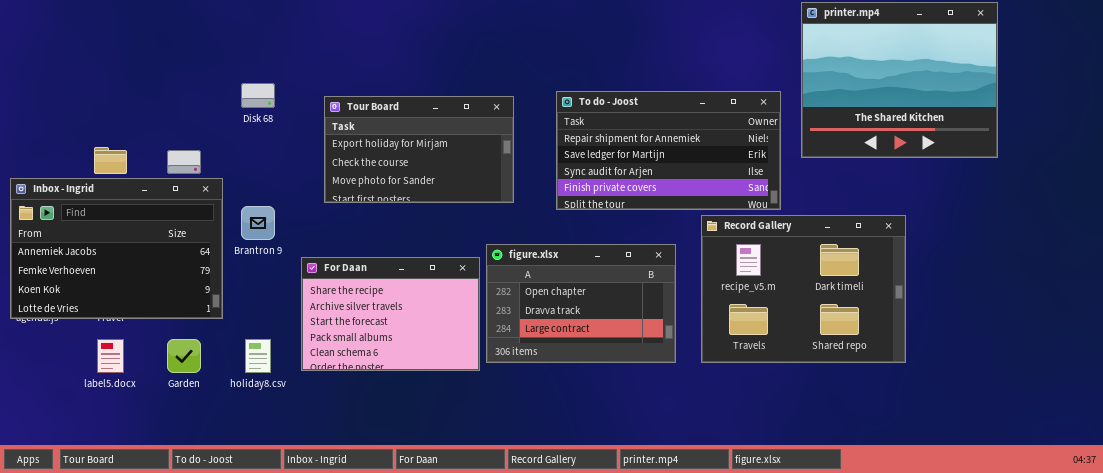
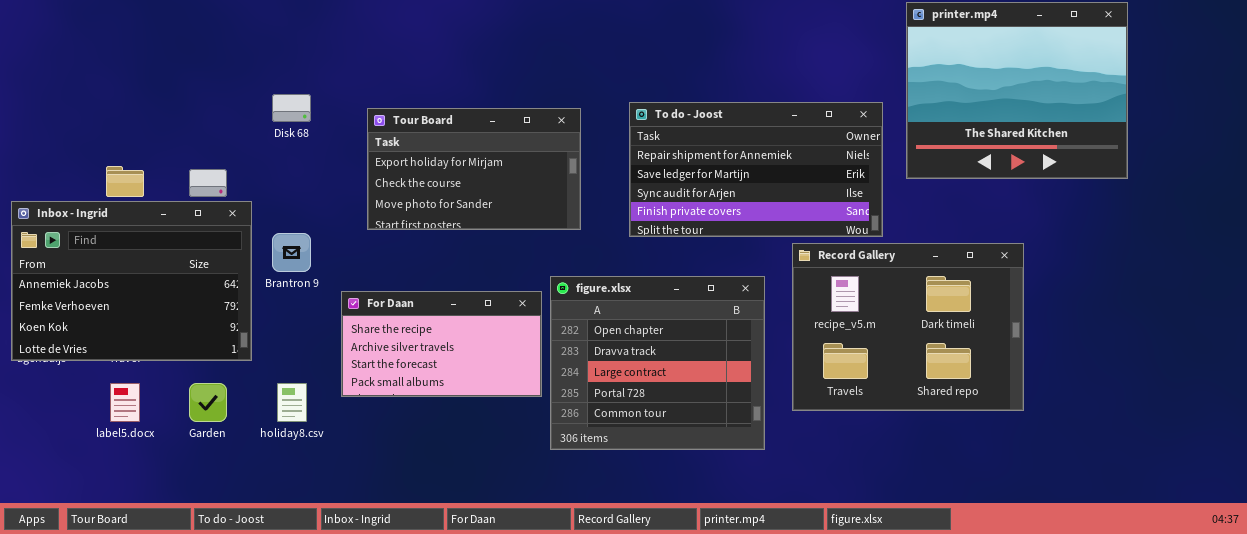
figure.xlsx: [486,244,676,363] -> [550,276,765,450], resized
For Daan: [301,257,480,371] -> [341,291,542,397], resized

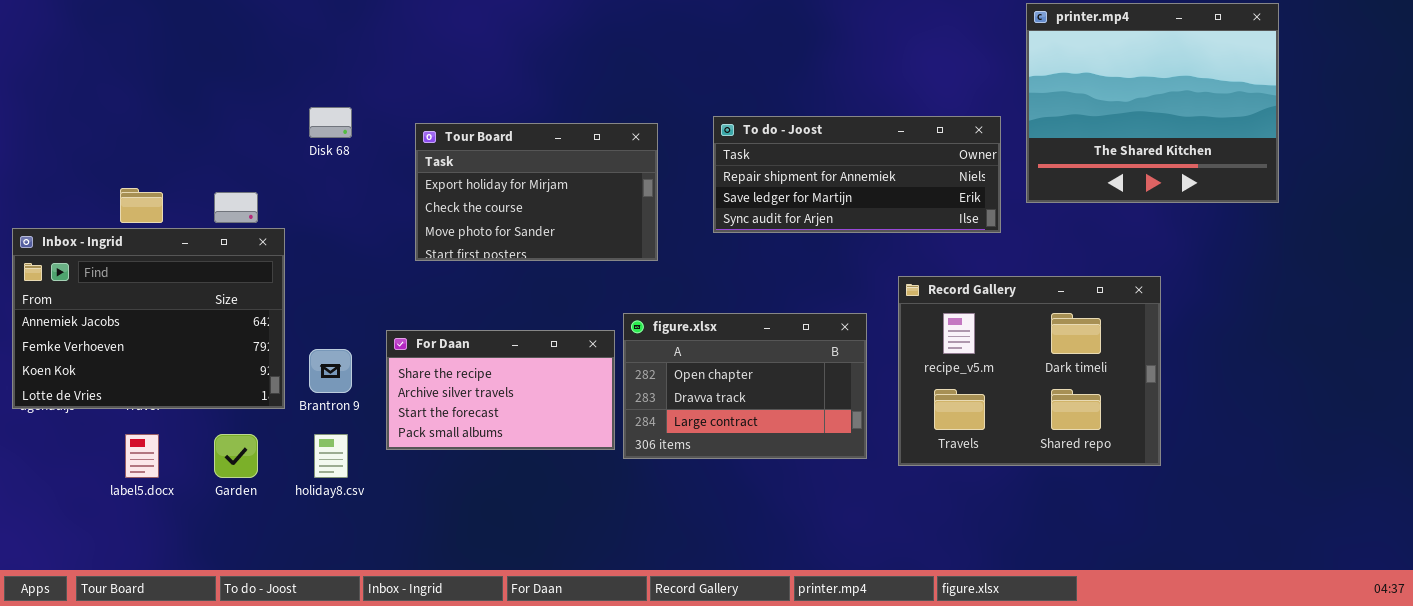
To do - Joost: [629,102,883,237] -> [713,116,1001,233], resized
Brantron 9: [272,233,311,272] -> [309,349,352,393], moved
figure.xlsx: [550,276,765,450] -> [623,313,867,459], resized

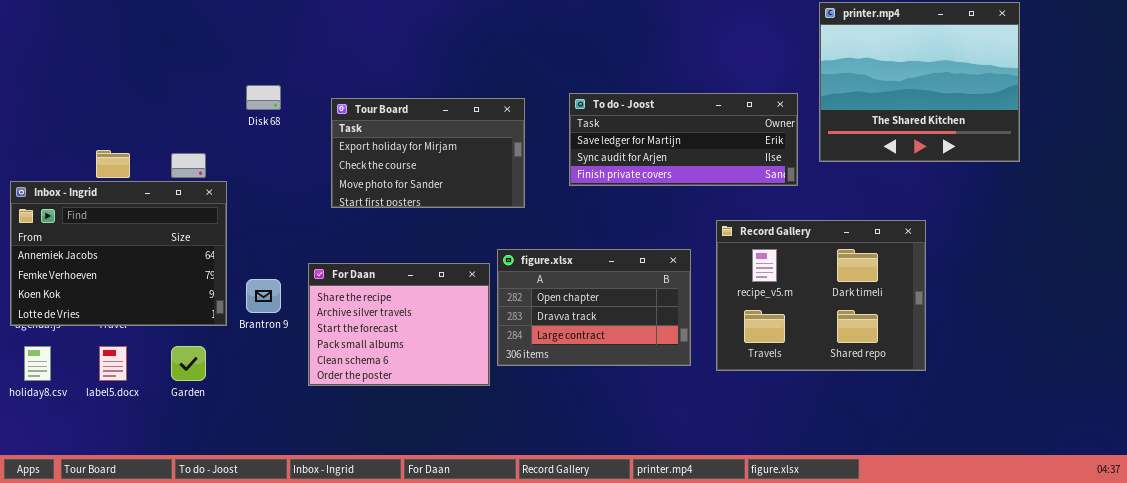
To do - Joost: [713,116,1001,233] -> [569,93,798,186], scrolled down 1 row
For Daan: [386,330,615,450] -> [308,263,490,386], resized
holiday8.csv: [314,434,348,478] -> [24,346,51,381], moved

